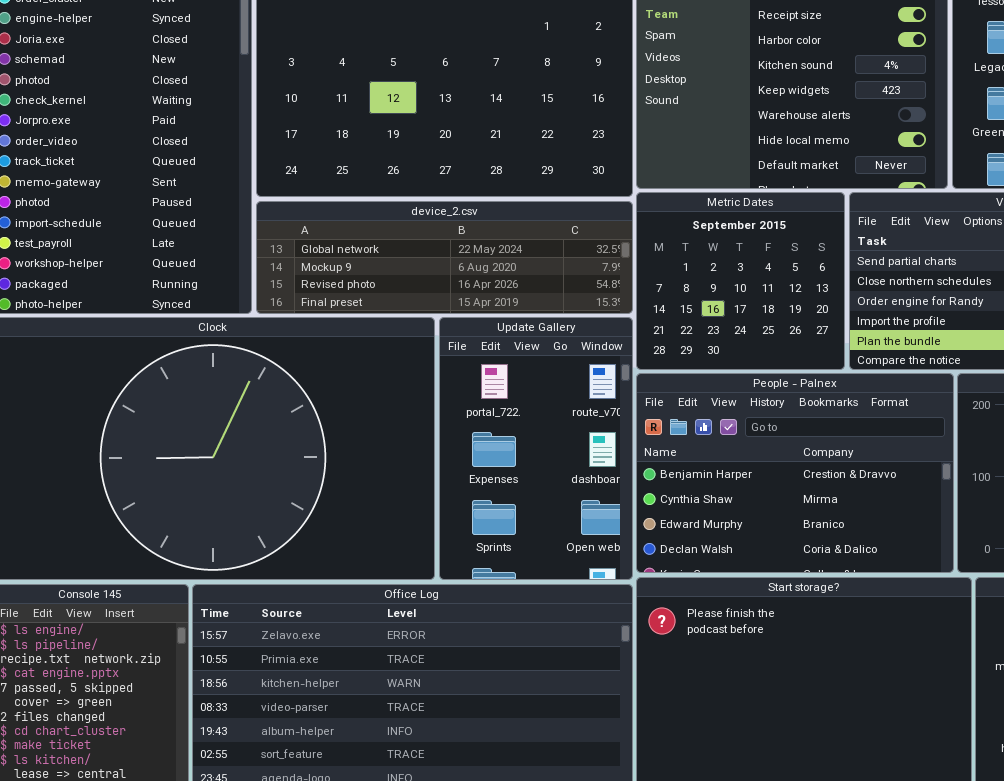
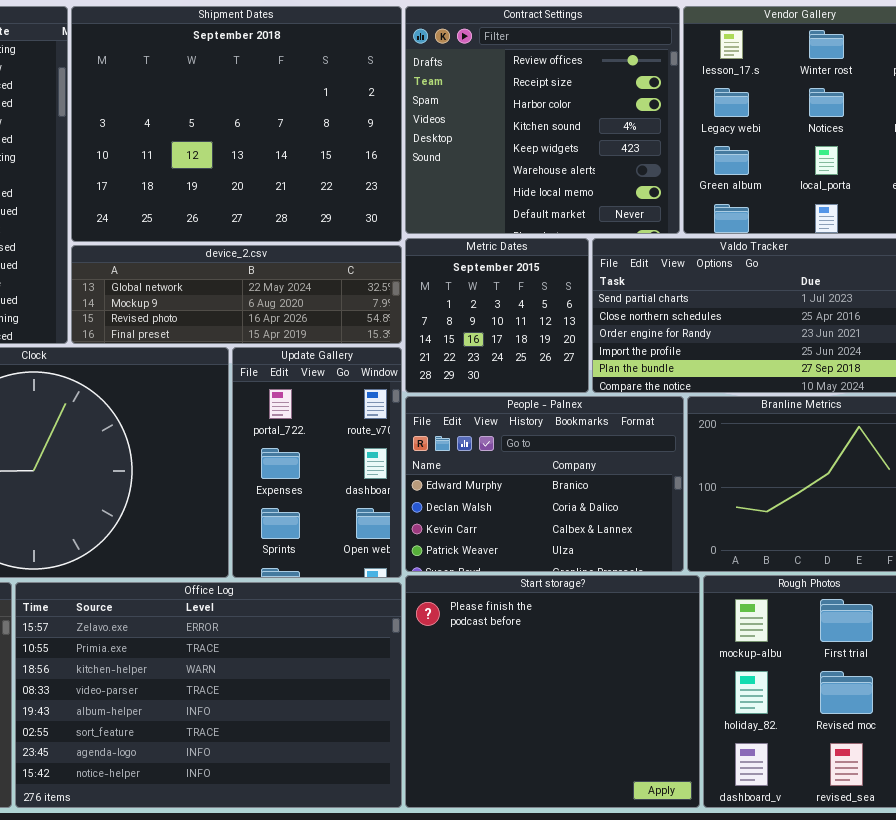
People - Palnex: [636,373,954,573] -> [405,396,684,572], scrolled down 2 rows

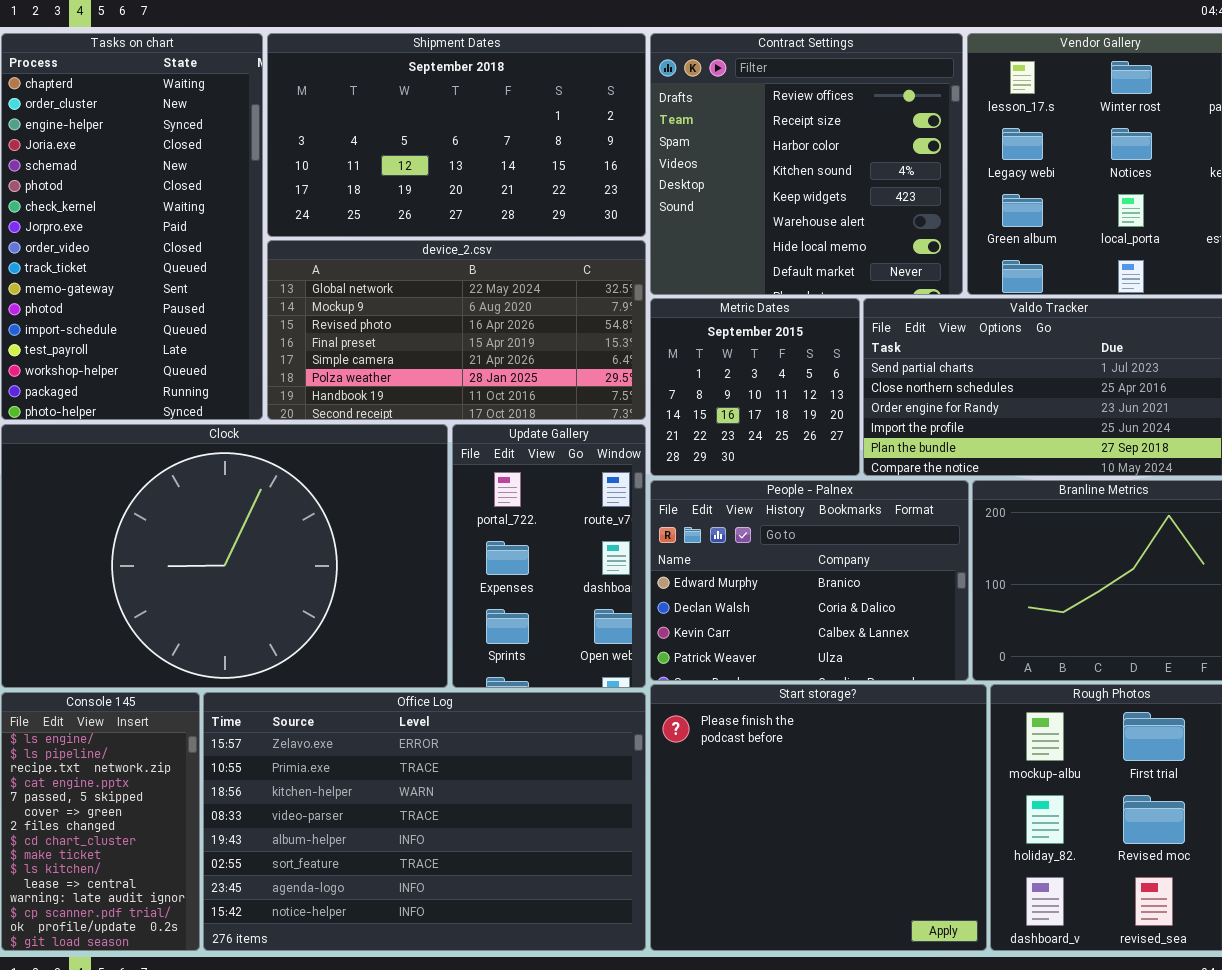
Shipment Dates: [71,6,402,242] -> [267,33,646,237], resized
device_2.csv: [71,245,402,344] -> [267,240,646,420], resized

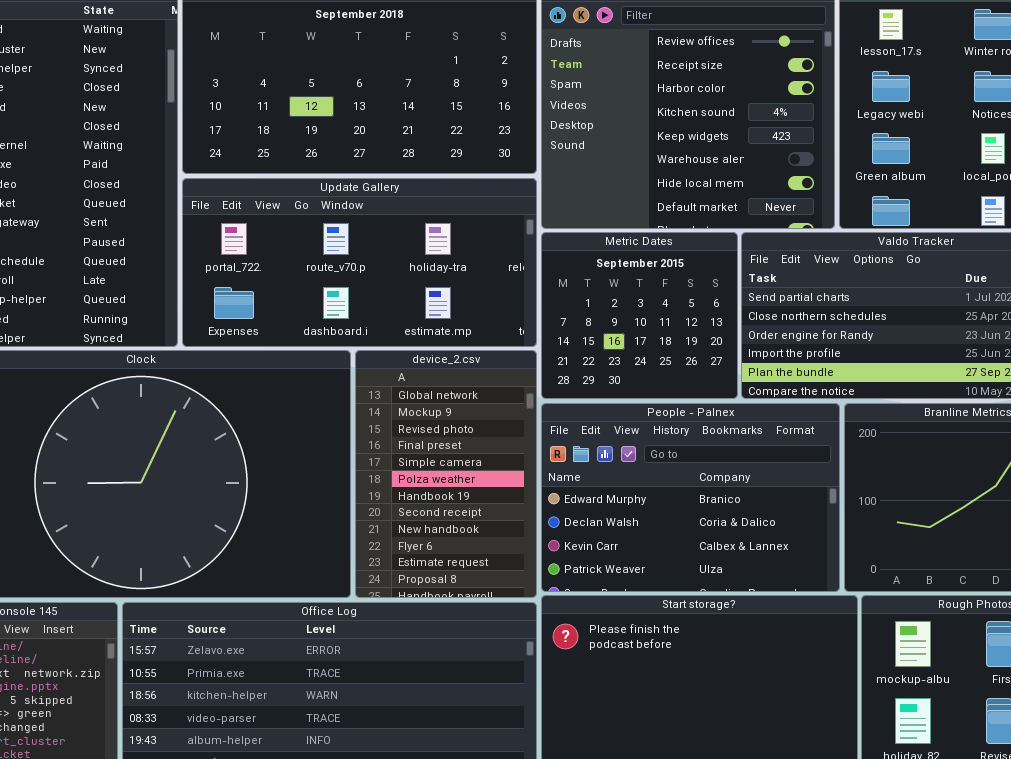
device_2.csv: [267,240,646,420] -> [355,350,537,598], moved, resized
Update Gallery: [452,424,646,688] -> [182,178,537,347], moved, resized

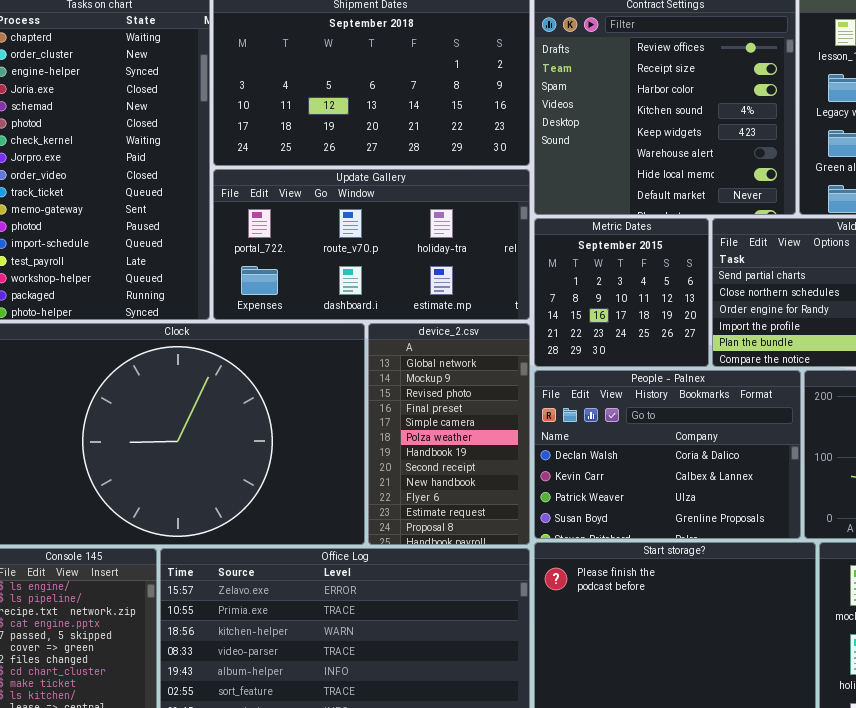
People - Palnex: [541,403,840,592] -> [534,370,801,539], scrolled down 1 row

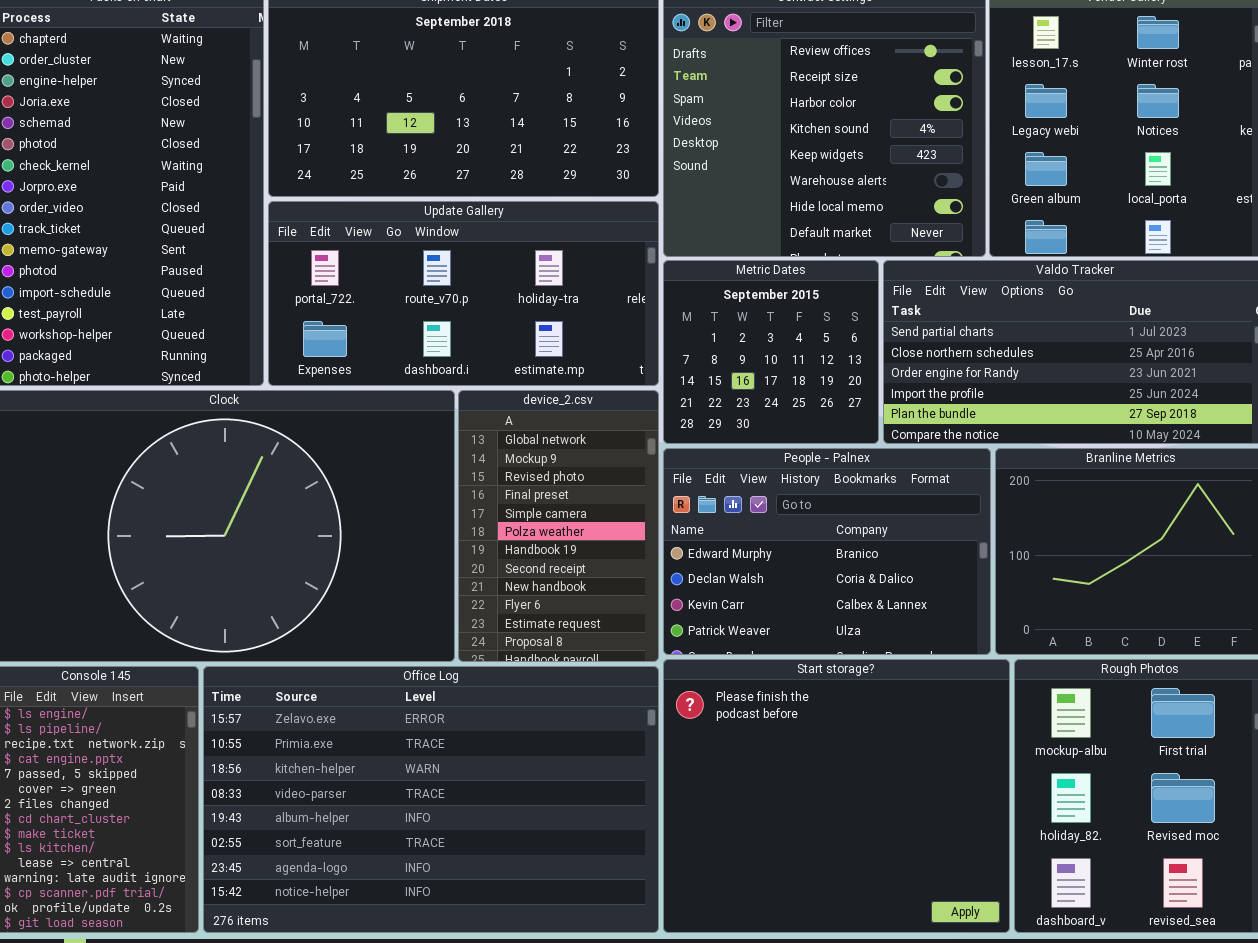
People - Palnex: [534,370,801,539] -> [663,448,991,655], scrolled up 1 row

